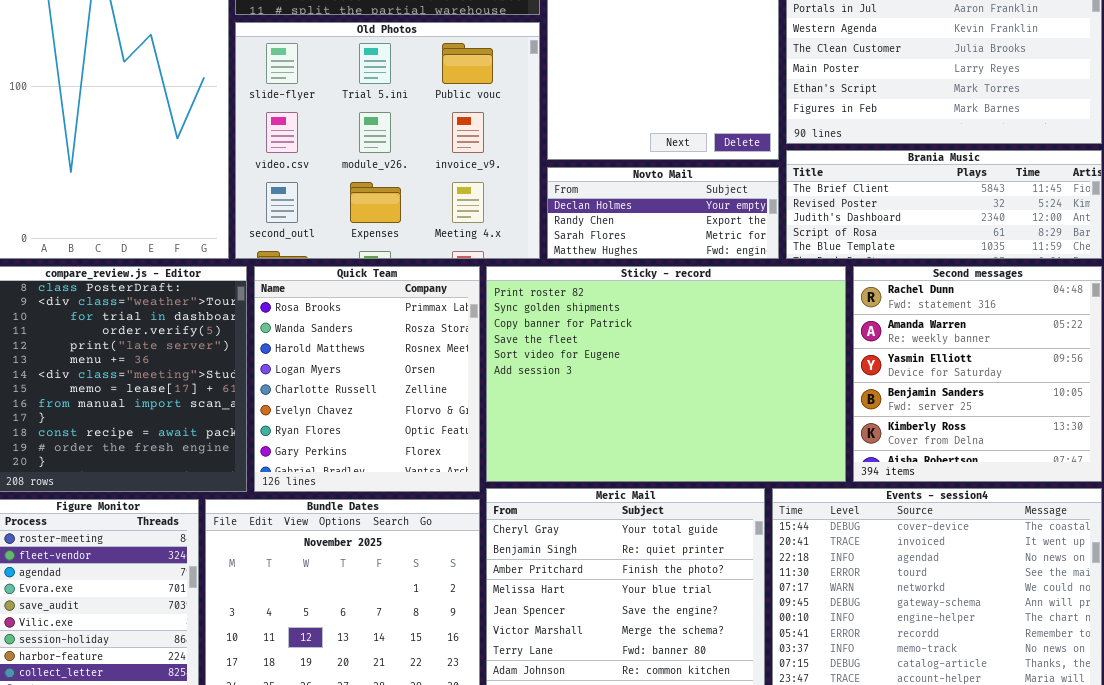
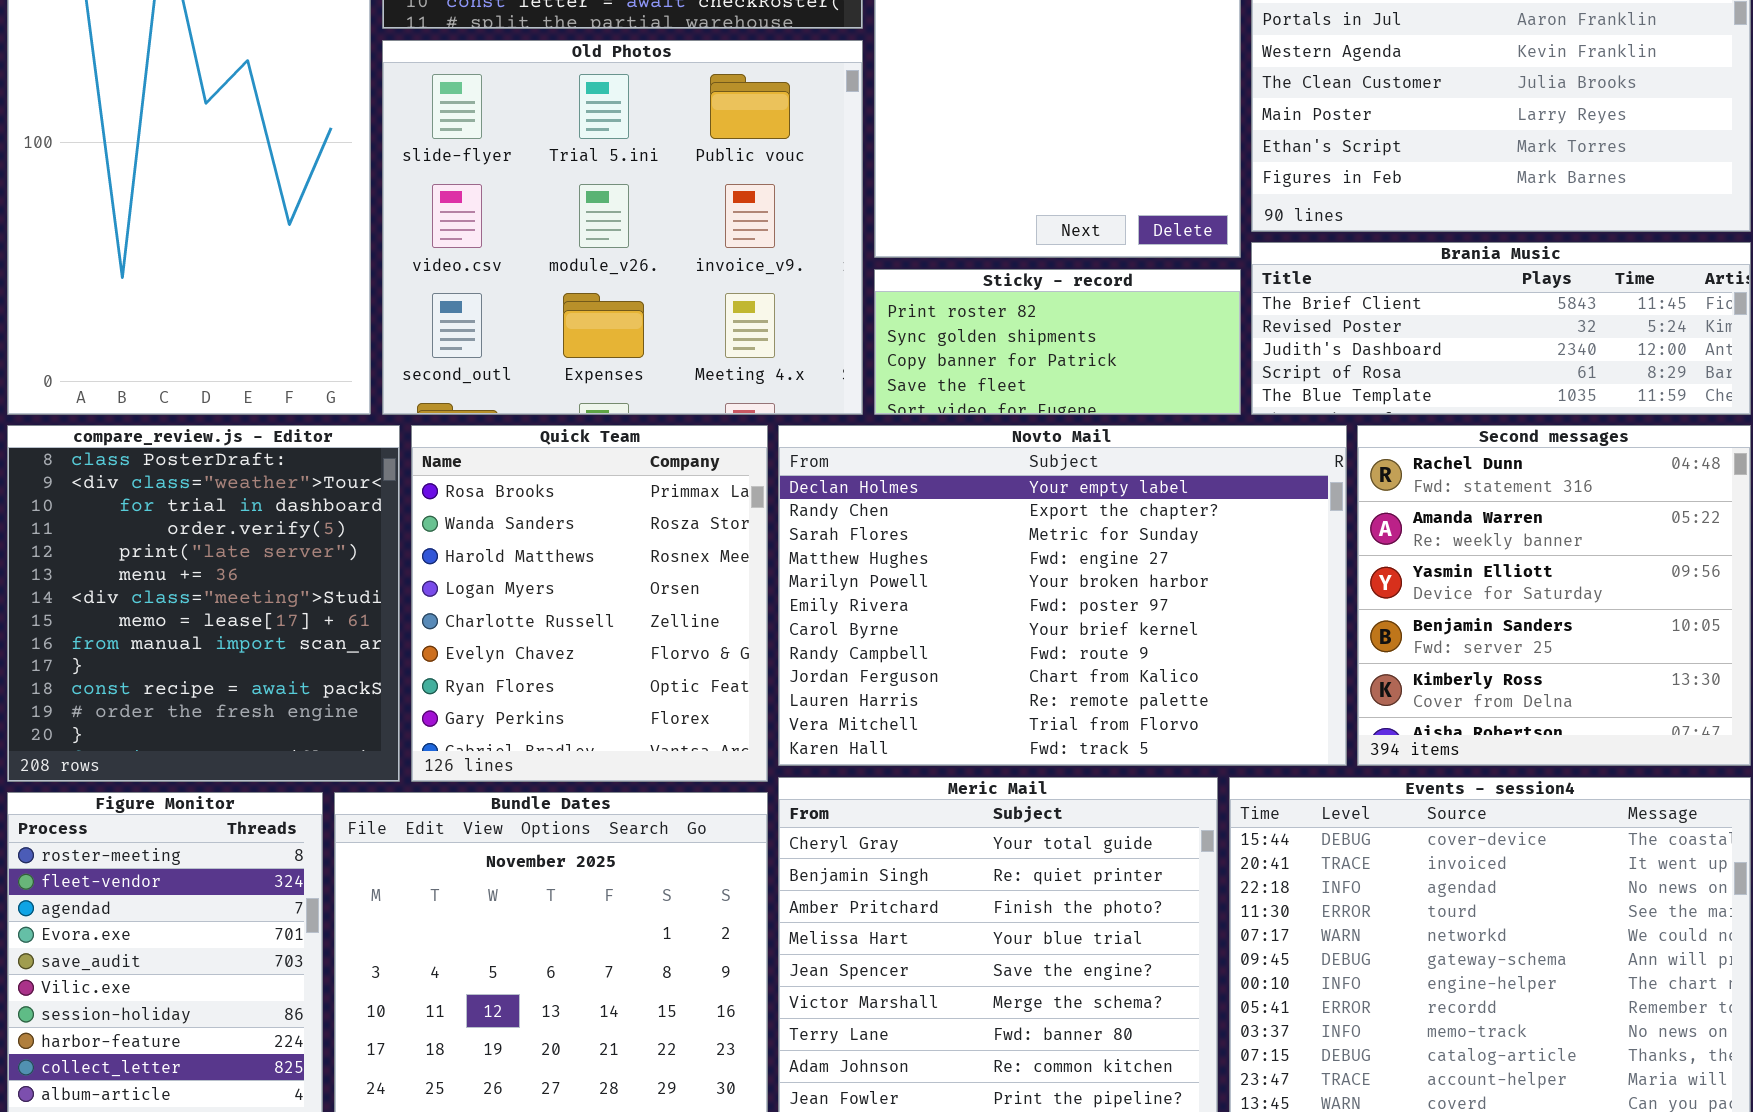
Novto Mail: [547,167,779,259] -> [778,425,1347,766], moved, resized
Sticky - record: [486,266,846,482] -> [874,269,1241,415], moved, resized

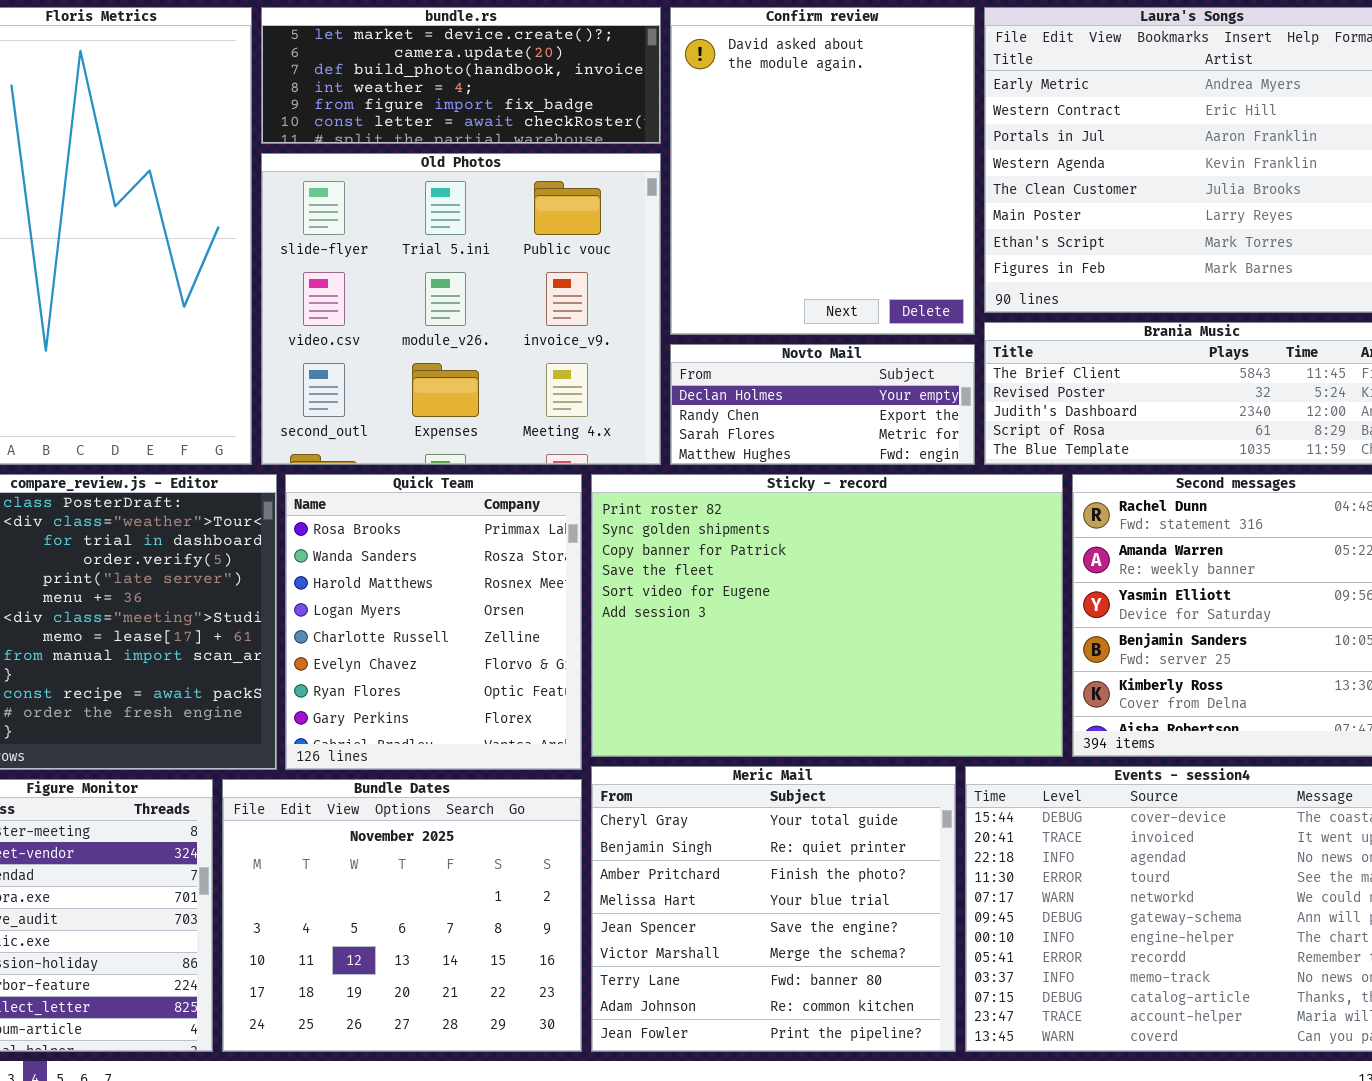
Sticky - record: [874,269,1241,415] -> [591,474,1063,757], moved, resized
Novto Mail: [778,425,1347,766] -> [670,344,975,465], moved, resized

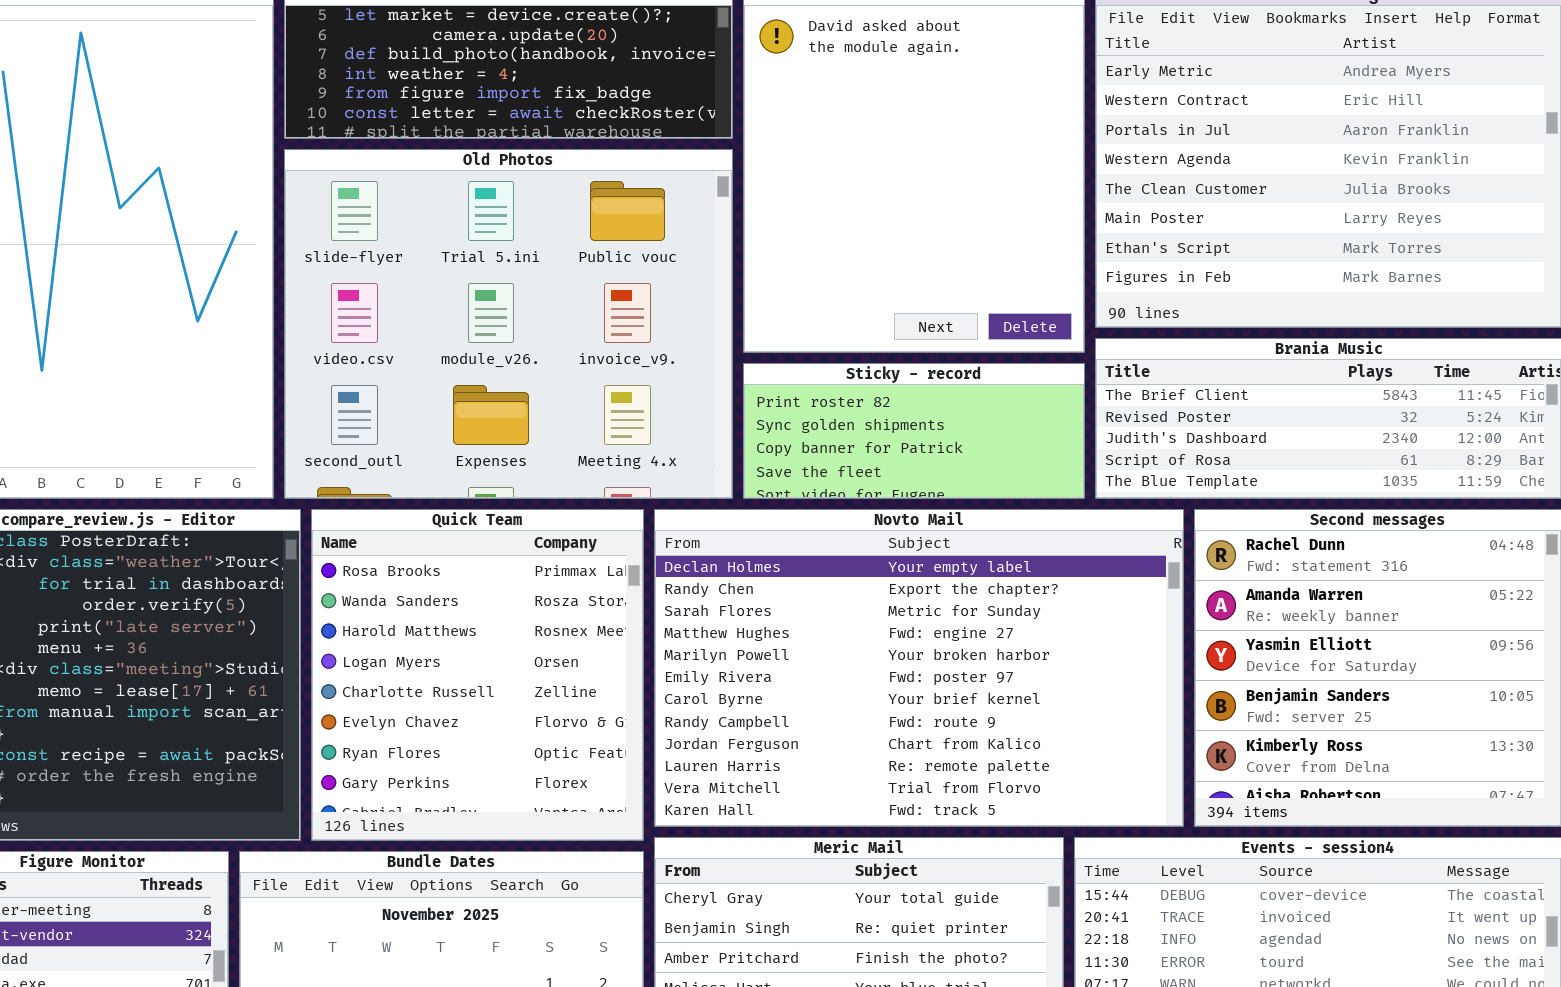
Novto Mail: [670,344,975,465] -> [654,509,1184,827], moved, resized
Sticky - record: [591,474,1063,757] -> [743,363,1085,499], moved, resized

